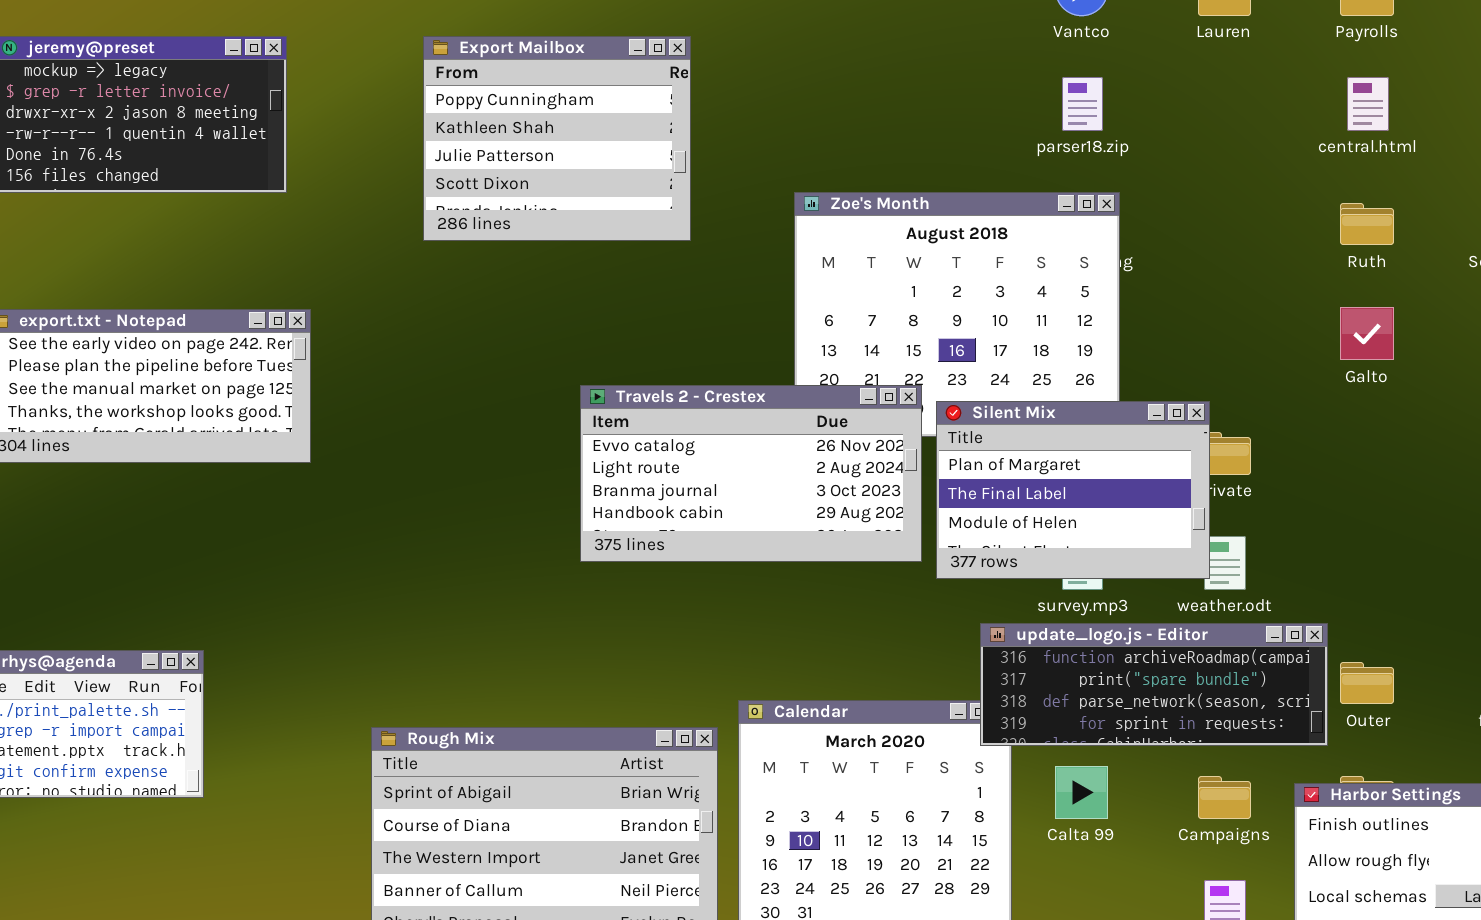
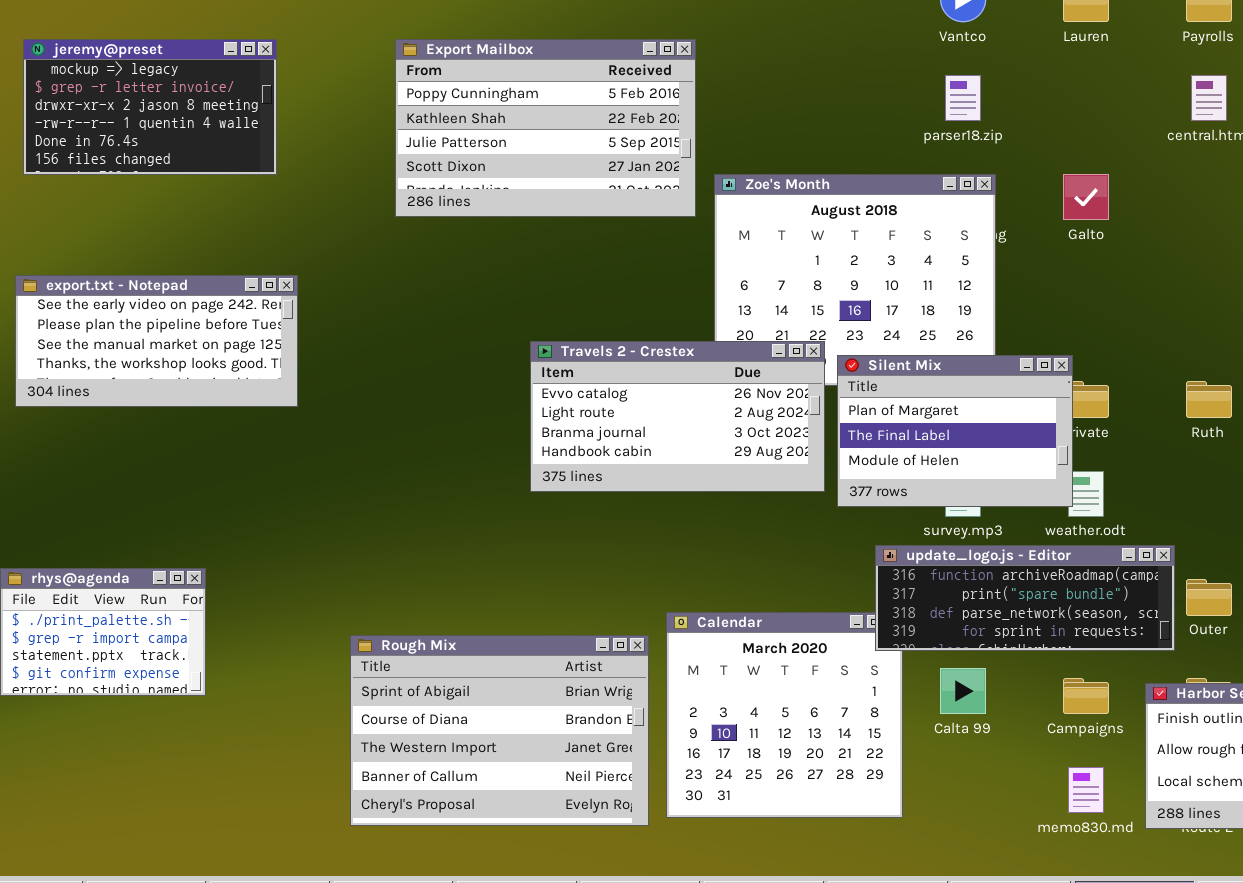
Export Mailbox: [423,36,691,241] -> [395,39,696,217], resized
Ruth: [1340,203,1394,245] -> [1186,381,1232,418], moved
Galto: [1340,307,1394,360] -> [1063,174,1109,220], moved

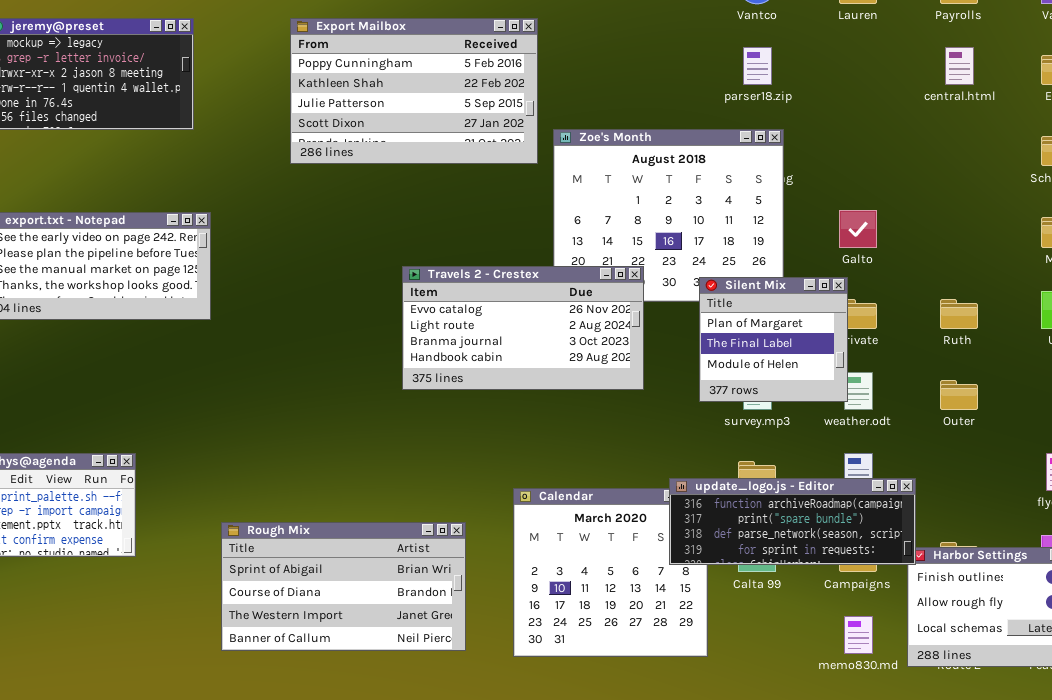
Galto: [1063,174,1109,220] -> [839,210,877,248], moved
Silent Mix: [837,355,1073,507] -> [699,277,848,402], resized
update_logo.js - Editor: [875,545,1175,651] -> [669,478,916,565], moved
Outer: [1186,579,1232,616] -> [940,380,978,410], moved
Rough Mix: [350,635,649,826] -> [221,522,466,651], moved, resized

